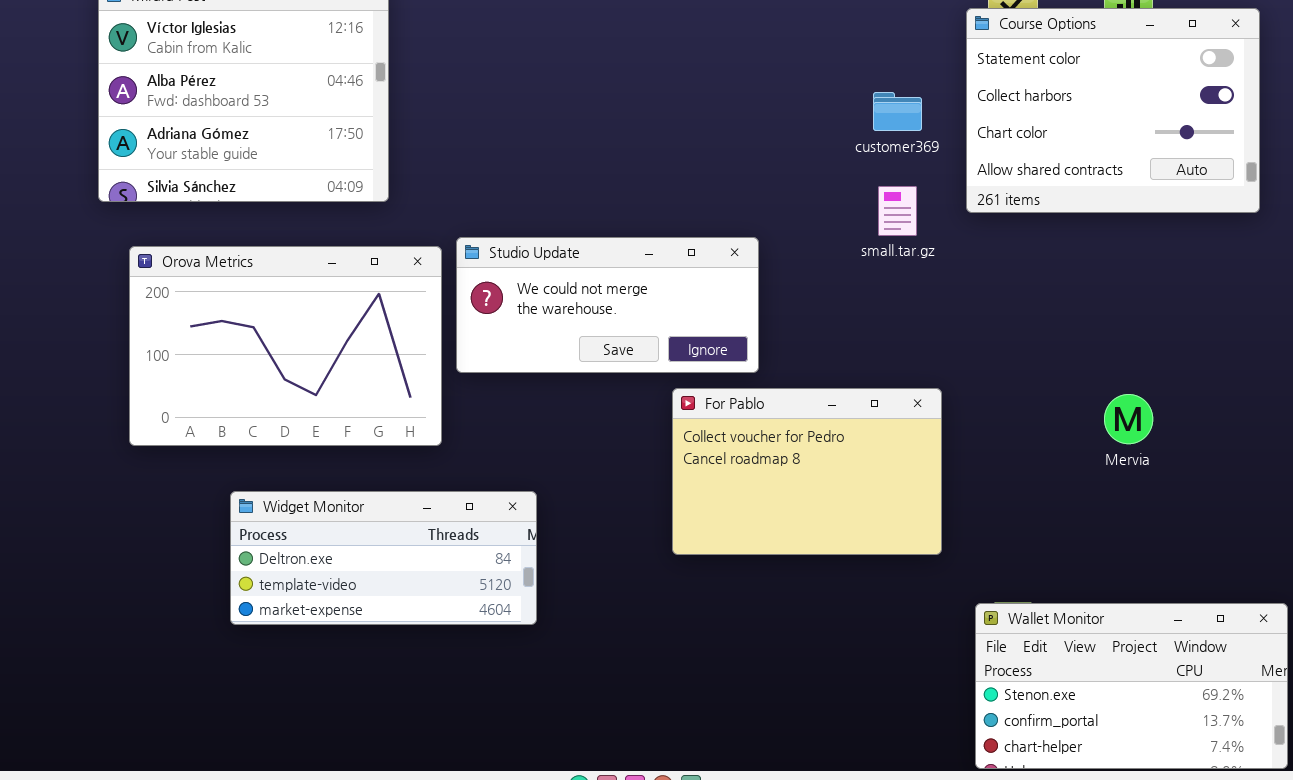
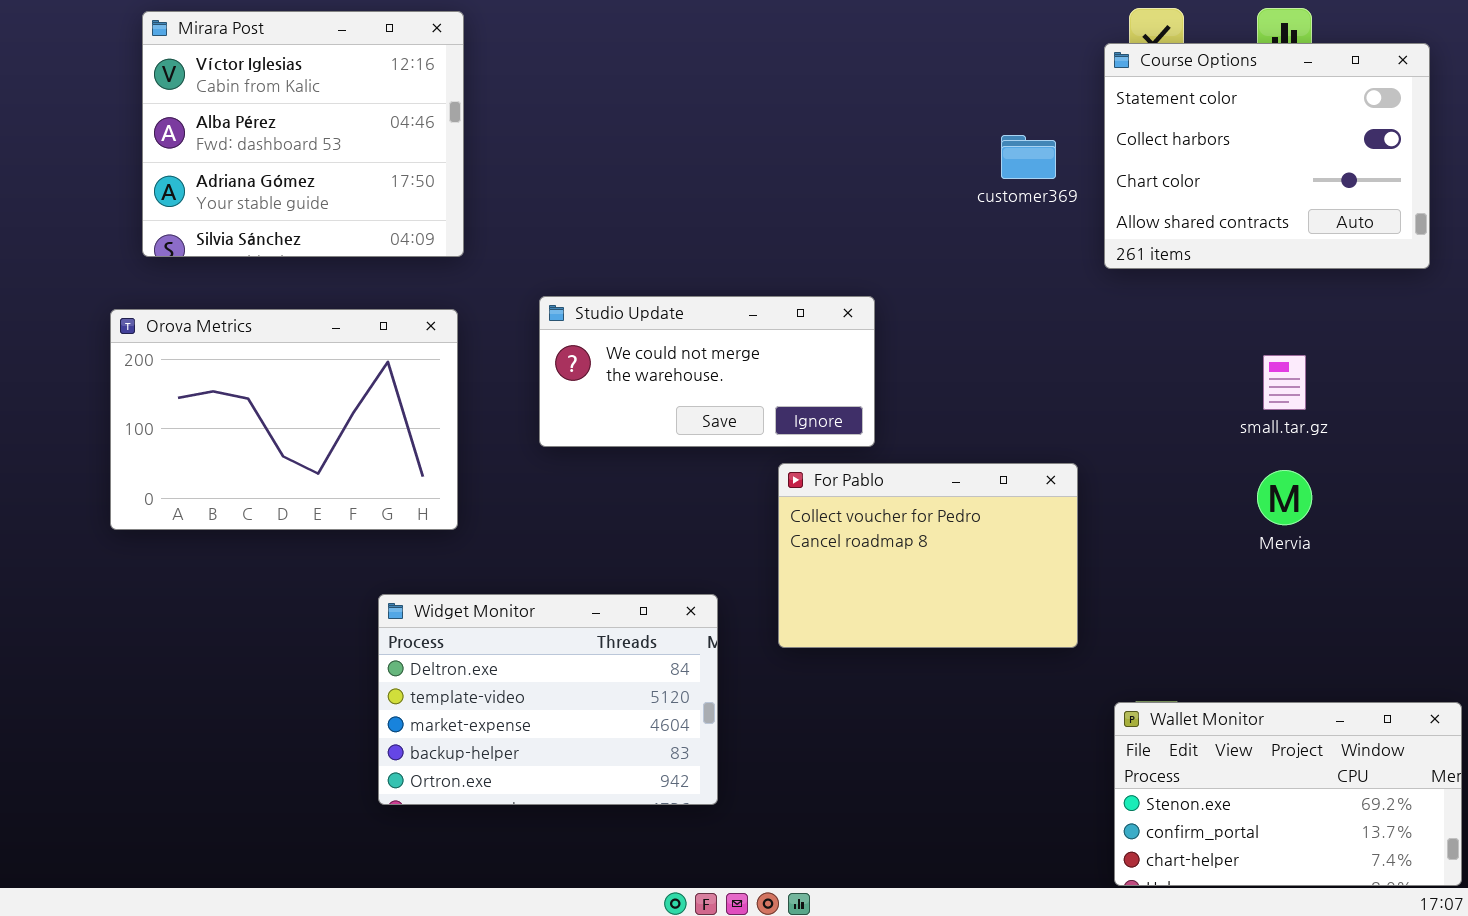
small.tar.gz: [878,186,917,236] -> [1263,355,1306,410], moved
Orova Metrics: [129,246,442,446] -> [110,309,458,530], moved
Widget Monitor: [230,491,537,625] -> [378,594,718,805], moved, resized

